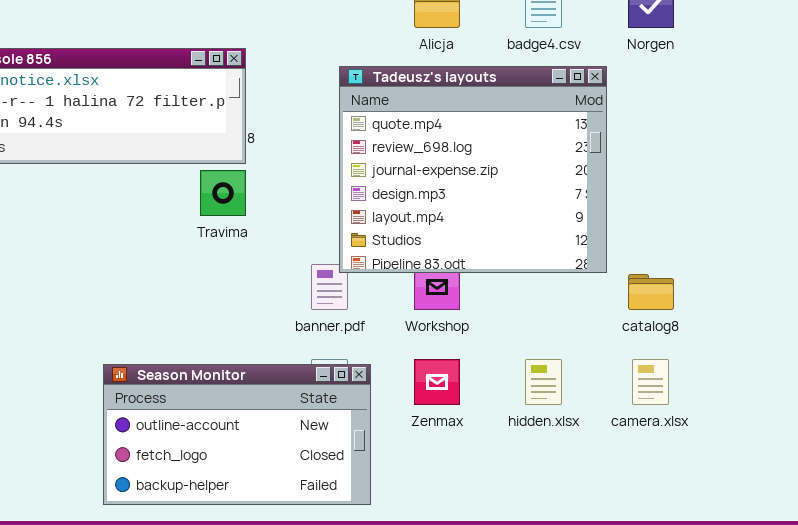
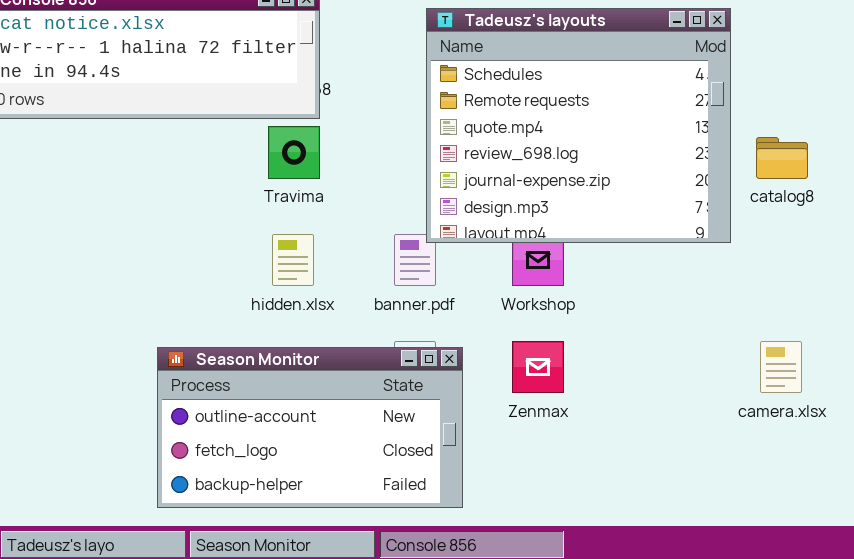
Tadeusz's layouts: [339,66,607,273] -> [426,8,731,243], scrolled up 2 rows
catalog8: [628,274,674,310] -> [756,137,808,179], moved
hidden.xlsx: [525,359,562,405] -> [272,234,314,286], moved

